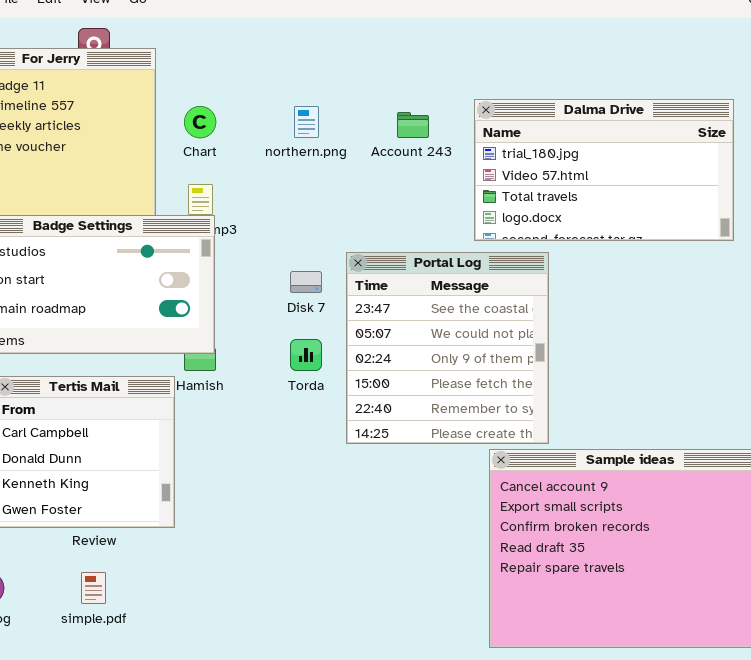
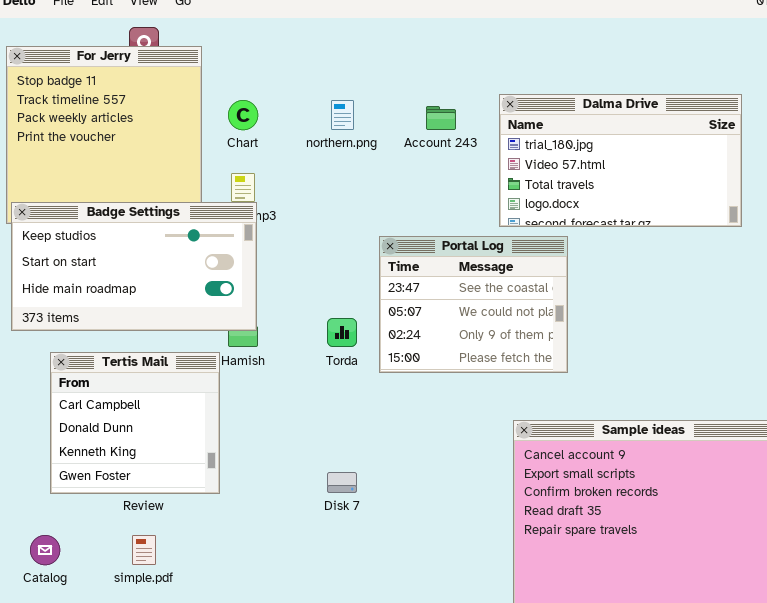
Portal Log: [346,252,549,444] -> [379,236,568,373], resized
Disk 7: [290,271,322,293] -> [327,472,357,493], moved

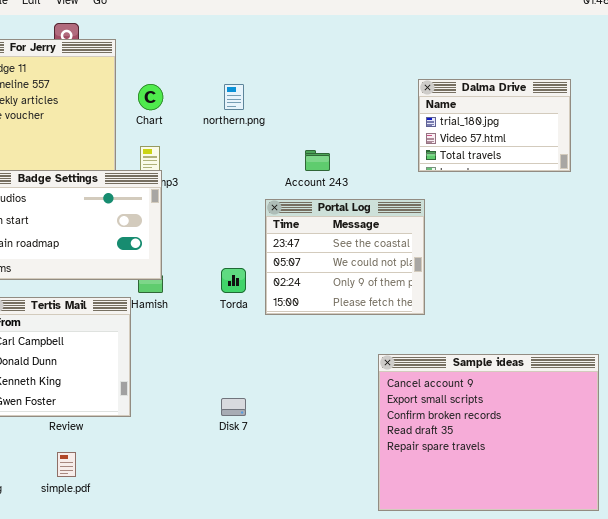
Dalma Drive: [499,94,742,227] -> [418,79,571,172], resized
Account 243: [426,106,456,130] -> [305,150,330,171], moved

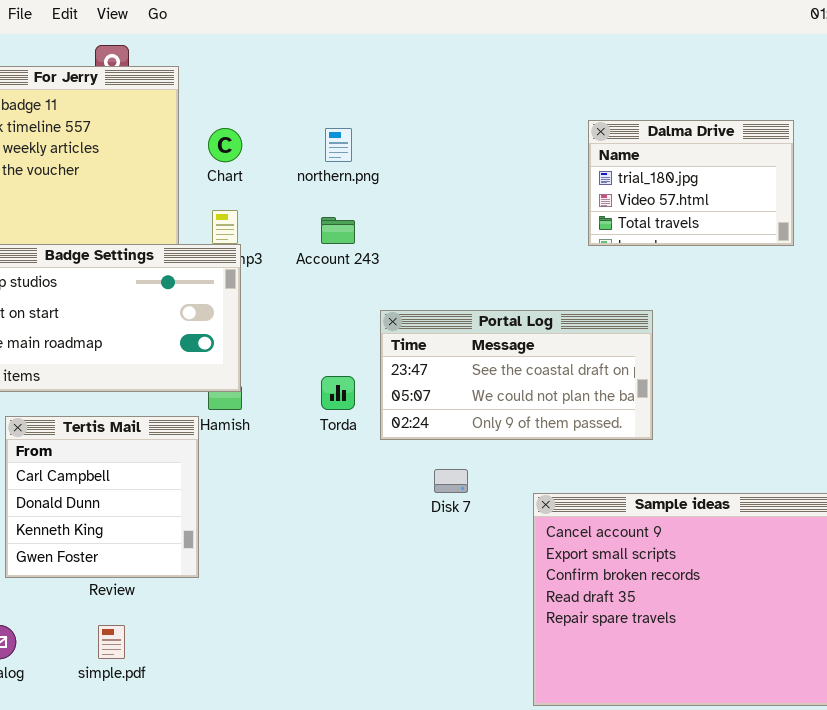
Account 243: [305,150,330,171] -> [321,217,355,244], moved
Portal Log: [265,199,425,315] -> [380,310,653,440], resized
Disk 7: [221,398,246,416] -> [434,469,468,493], moved

